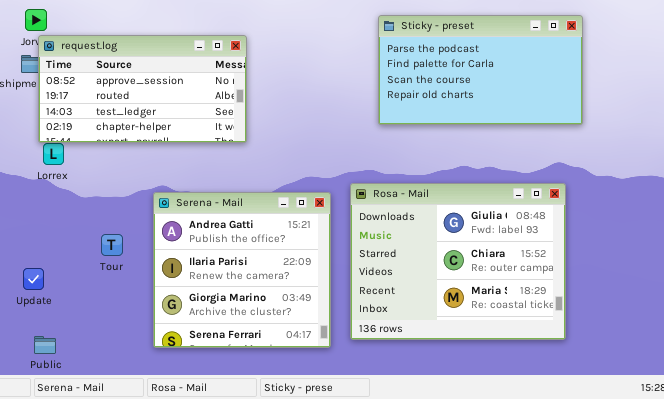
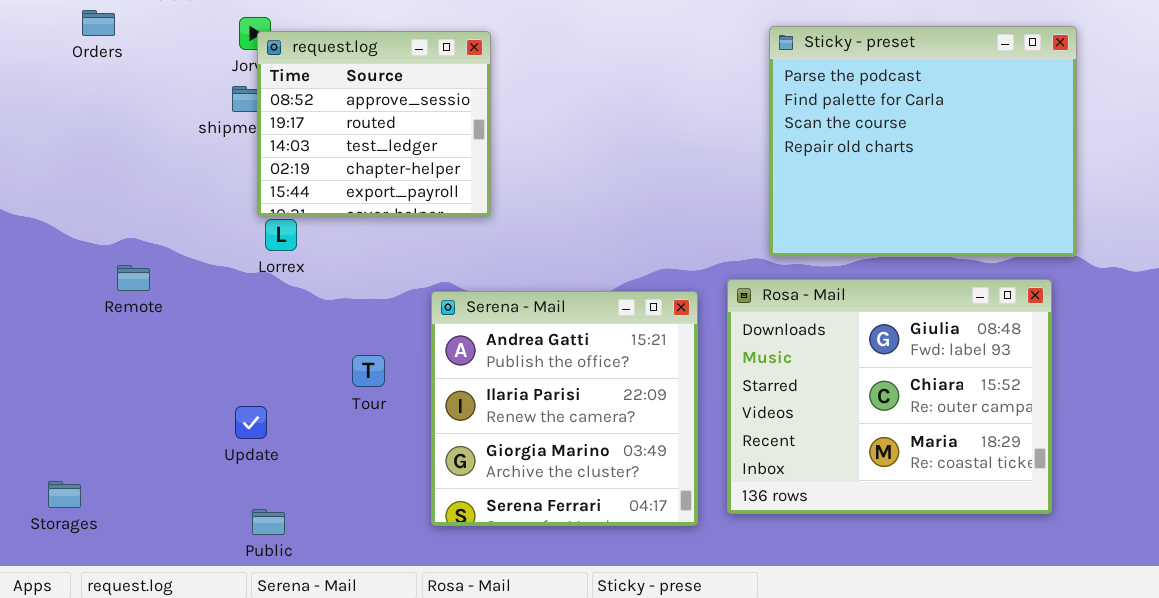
Sticky - preset: [378,15,583,125] -> [769,26,1077,257], resized
request.log: [38,35,247,143] -> [257,31,491,217], resized

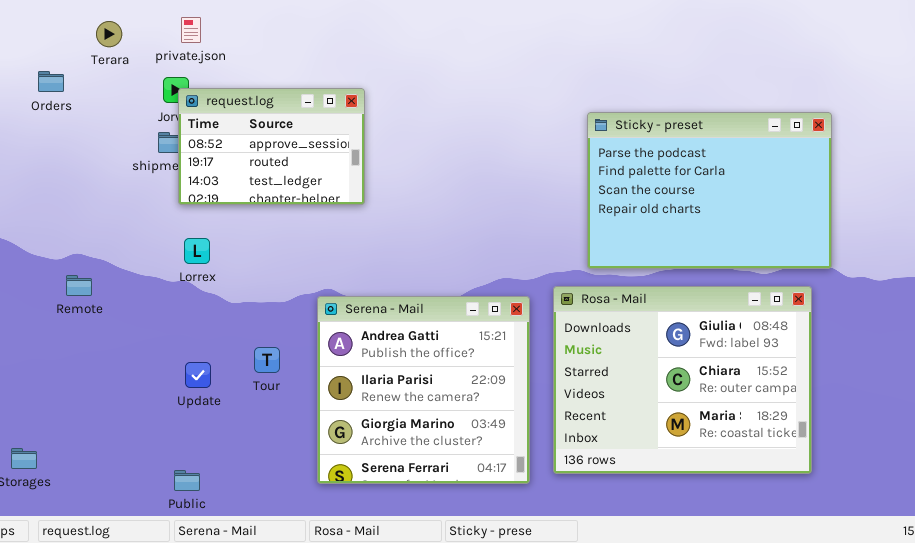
Sticky - preset: [769,26,1077,257] -> [587,112,832,269], resized
request.log: [257,31,491,217] -> [178,88,365,205], resized
Update: [235,406,267,439] -> [185,362,211,388], moved

